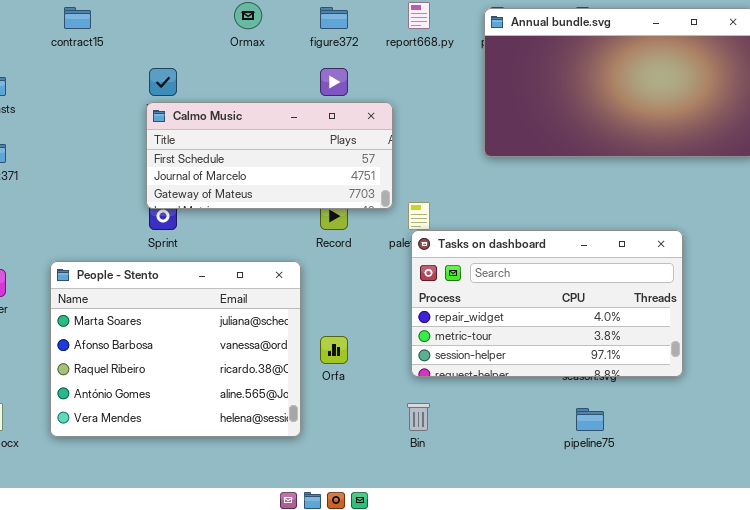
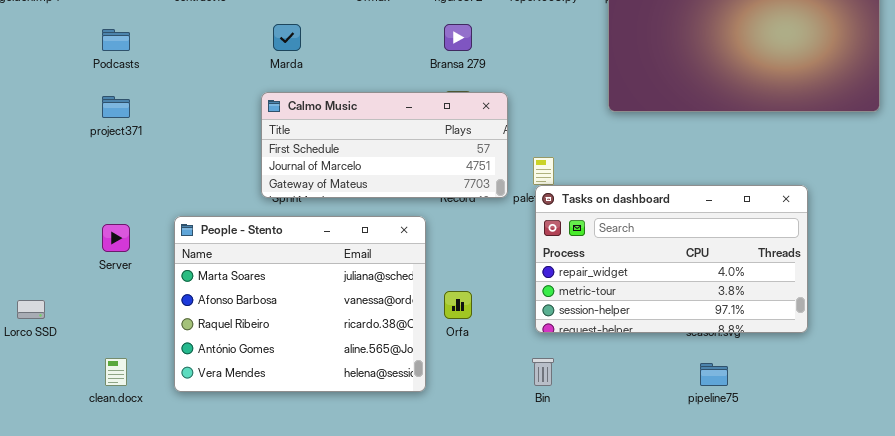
Calmo Music: [146,102,393,209] -> [261,92,508,198], moved

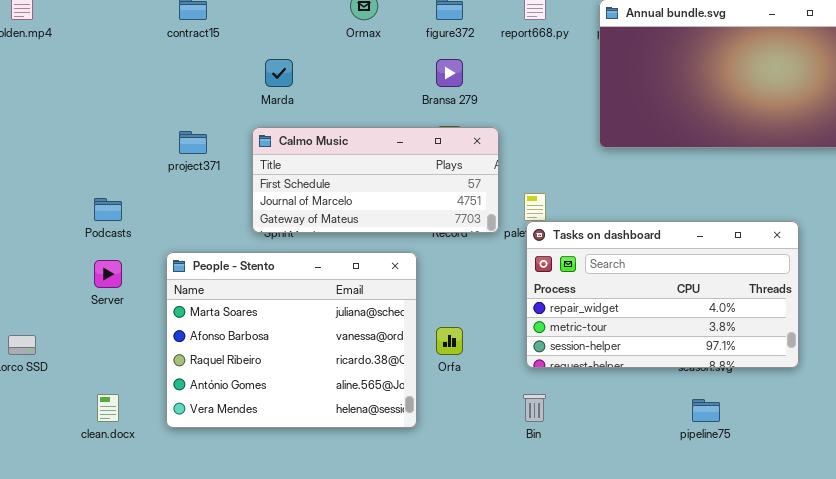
Podcasts: [102,29,130,51] -> [94,198,122,221], moved
project371: [102,96,130,118] -> [179,131,207,154], moved

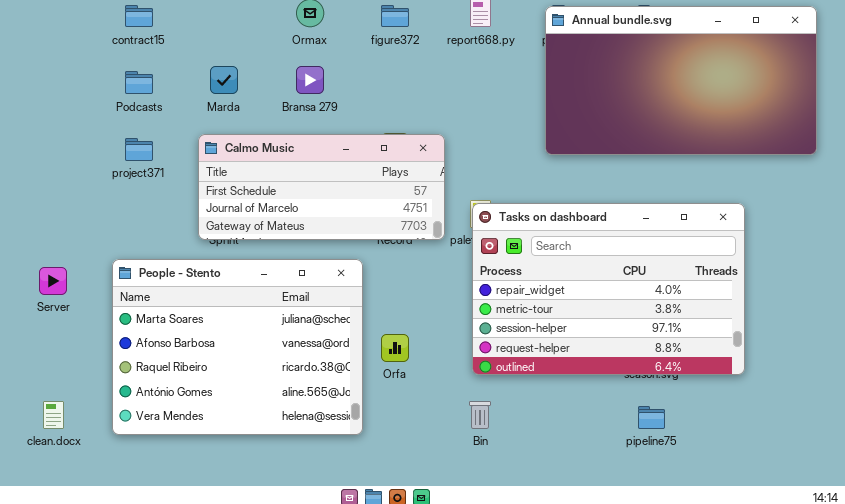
Bransa 279: [436,59,463,87] -> [296,66,324,94], moved
Podcasts: [94,198,122,221] -> [125,71,153,94], moved
Tasks on dashboard: [526,221,799,368] -> [472,203,745,375], resized

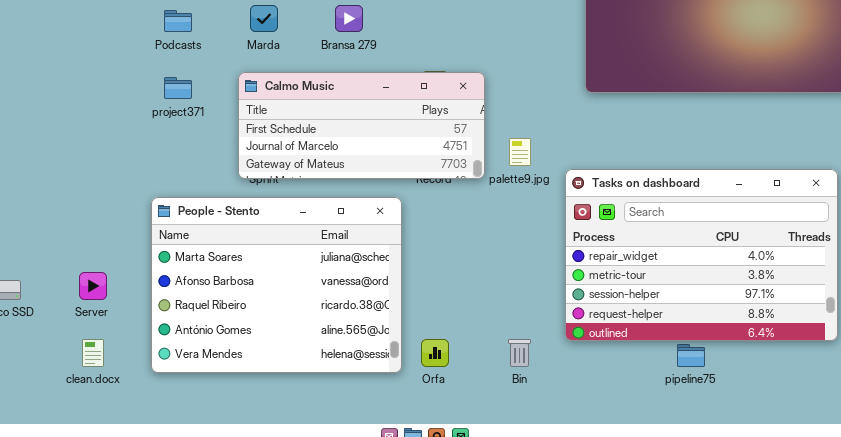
Tasks on dashboard: [472,203,745,375] -> [565,169,838,341], moved
Server: [39,267,67,295] -> [79,272,107,300], moved
Orfa: [381,334,409,362] -> [421,339,449,367], moved

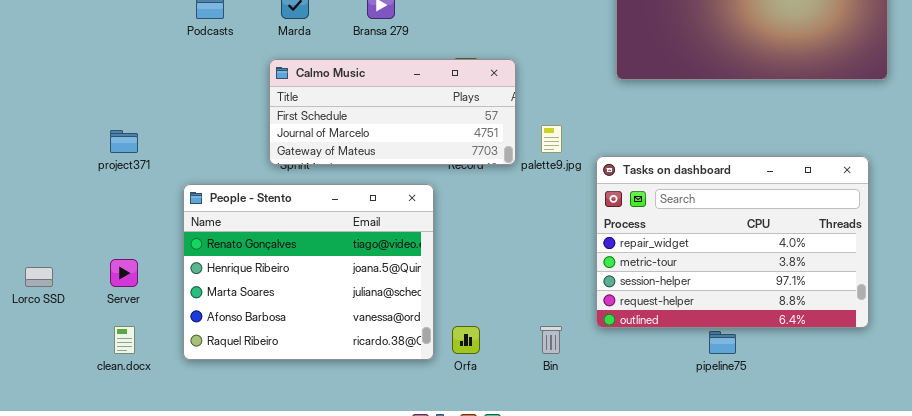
project371: [164,77,192,99] -> [110,130,138,153], moved
People - Stento: [151,197,402,373] -> [183,184,434,360], scrolled up 2 rows

